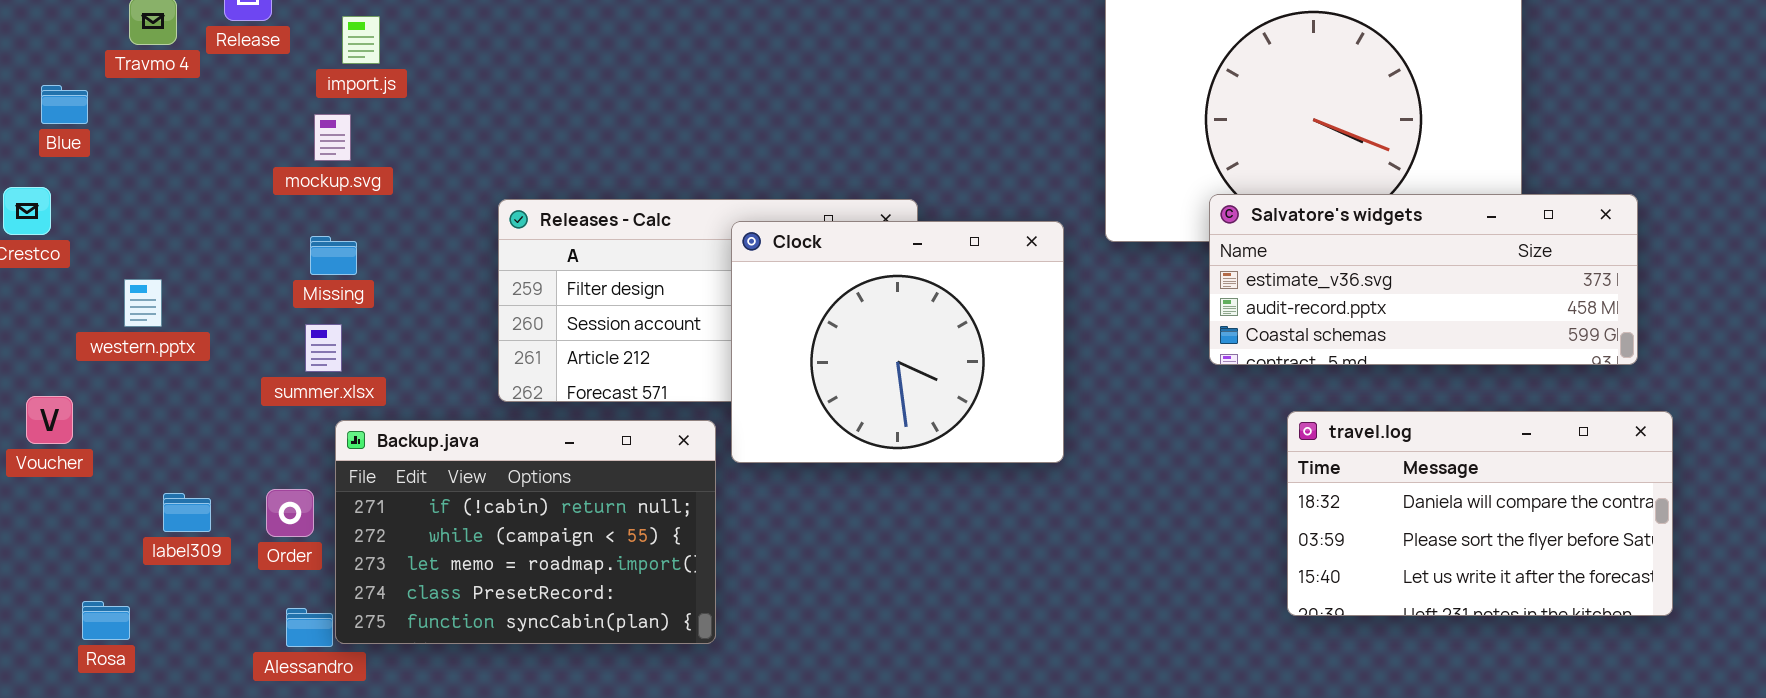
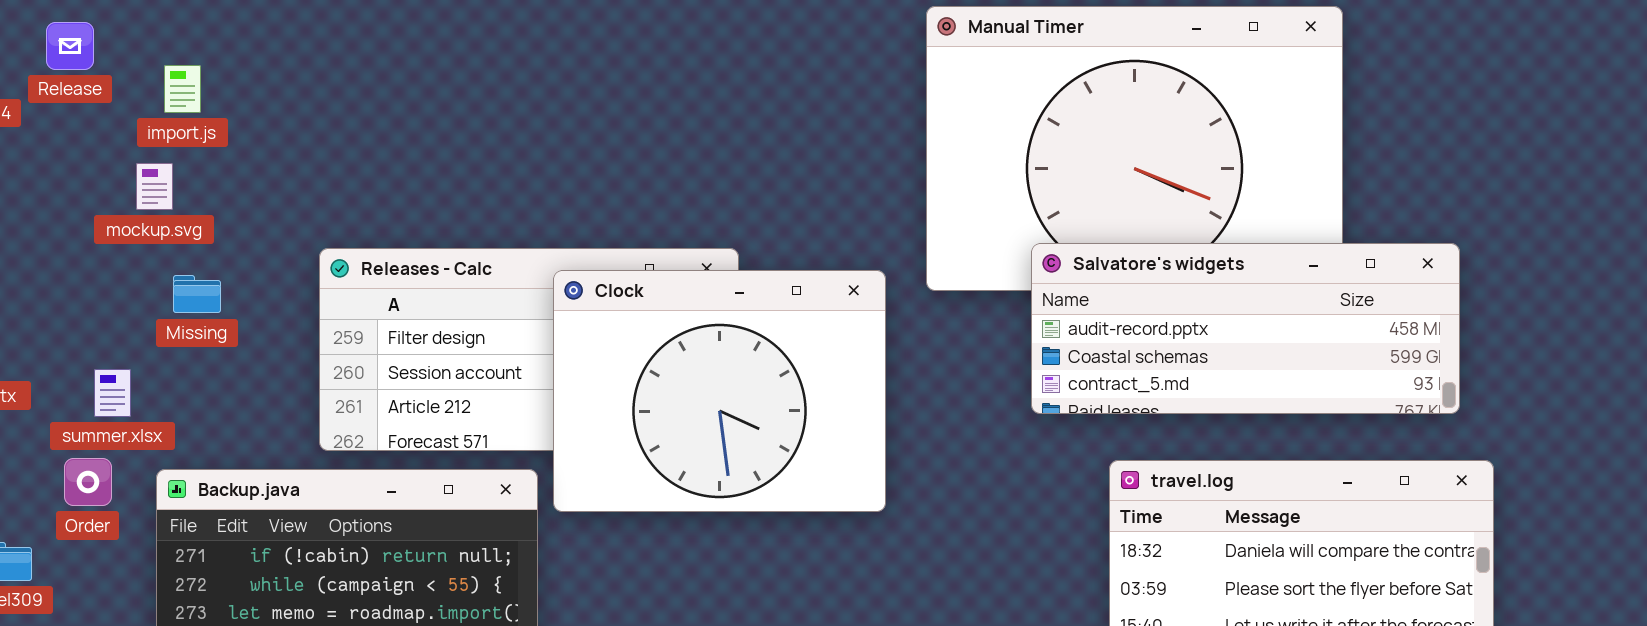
Salvatore's widgets: [1209,194,1638,365] -> [1031,243,1460,414], scrolled down 1 row
Missing: [310,236,357,275] -> [173,275,221,313], moved
summer.xlsx: [305,324,342,372] -> [94,369,131,417], moved
Order: [266,489,314,537] -> [64,458,112,506], moved

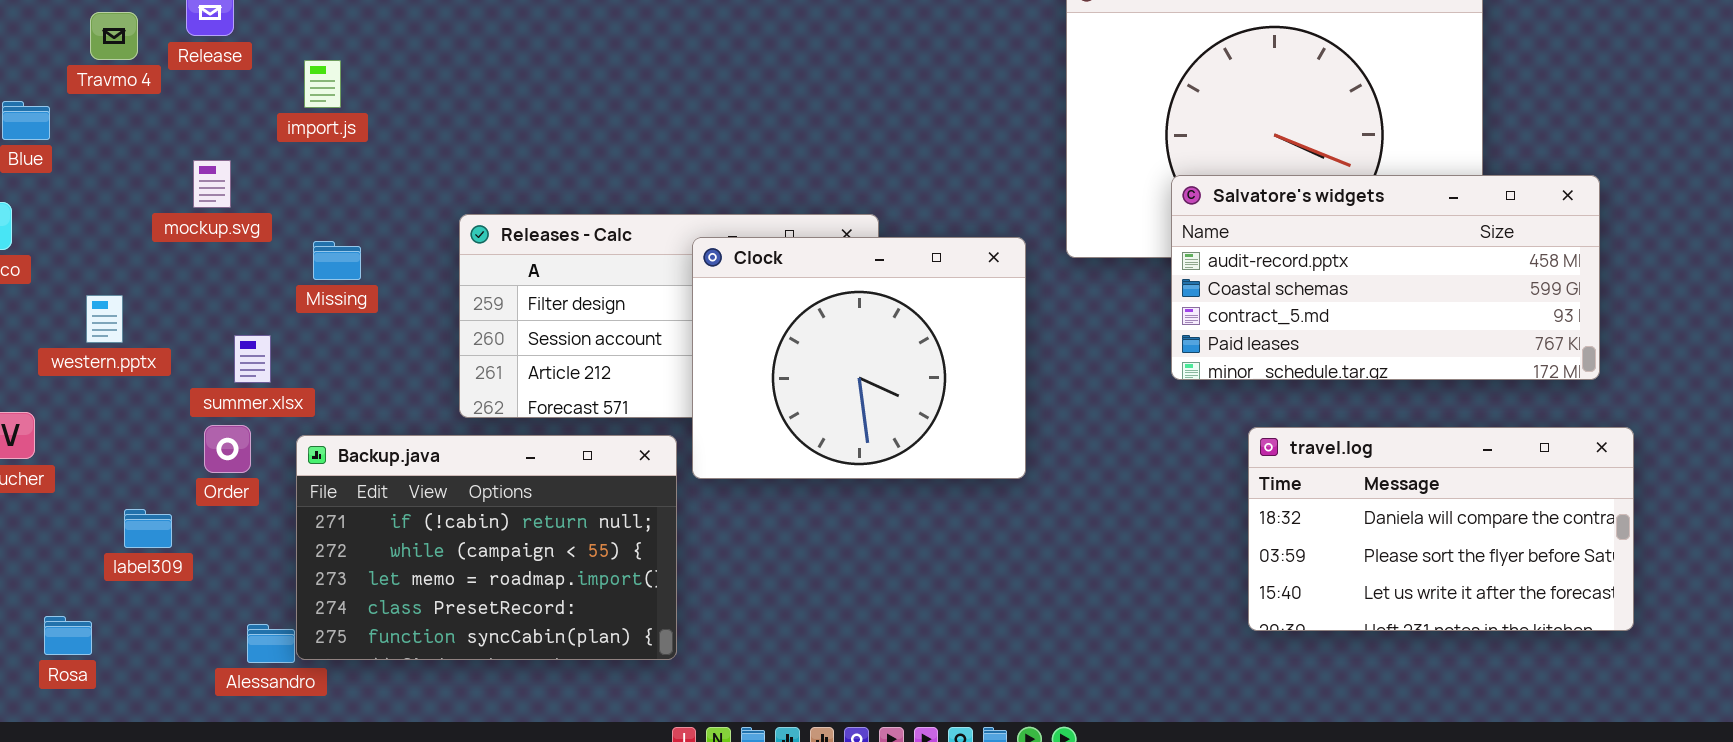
import.js: [164,65,201,113] -> [304,60,341,108], moved
mockup.svg: [136,163,173,210] -> [193,160,231,208], moved
Salvatore's widgets: [1031,243,1460,414] -> [1171,175,1600,380], resized

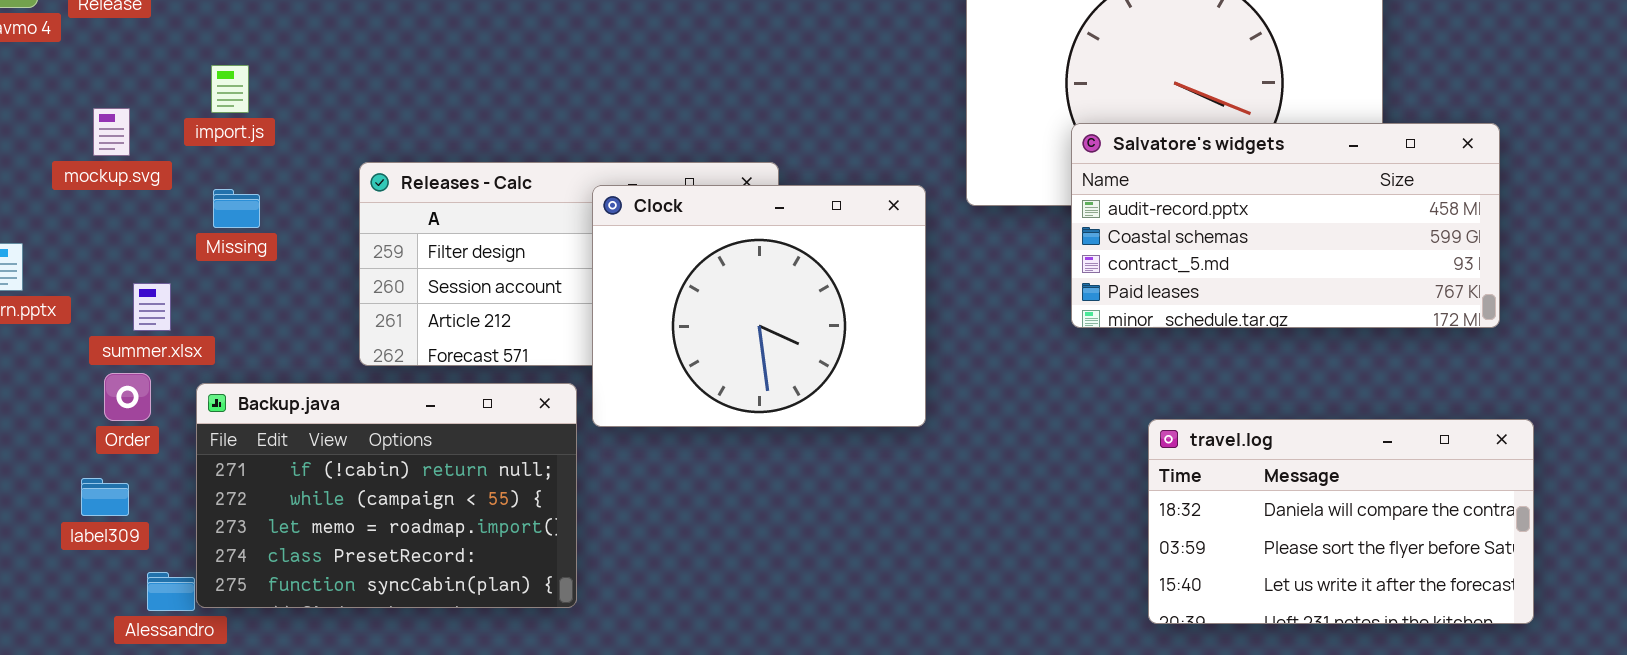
import.js: [304,60,341,108] -> [211,65,249,113], moved
travel.log: [1248,427,1634,631] -> [1148,419,1534,624], moved
label309: [124,509,172,548] -> [81,478,129,516], moved

